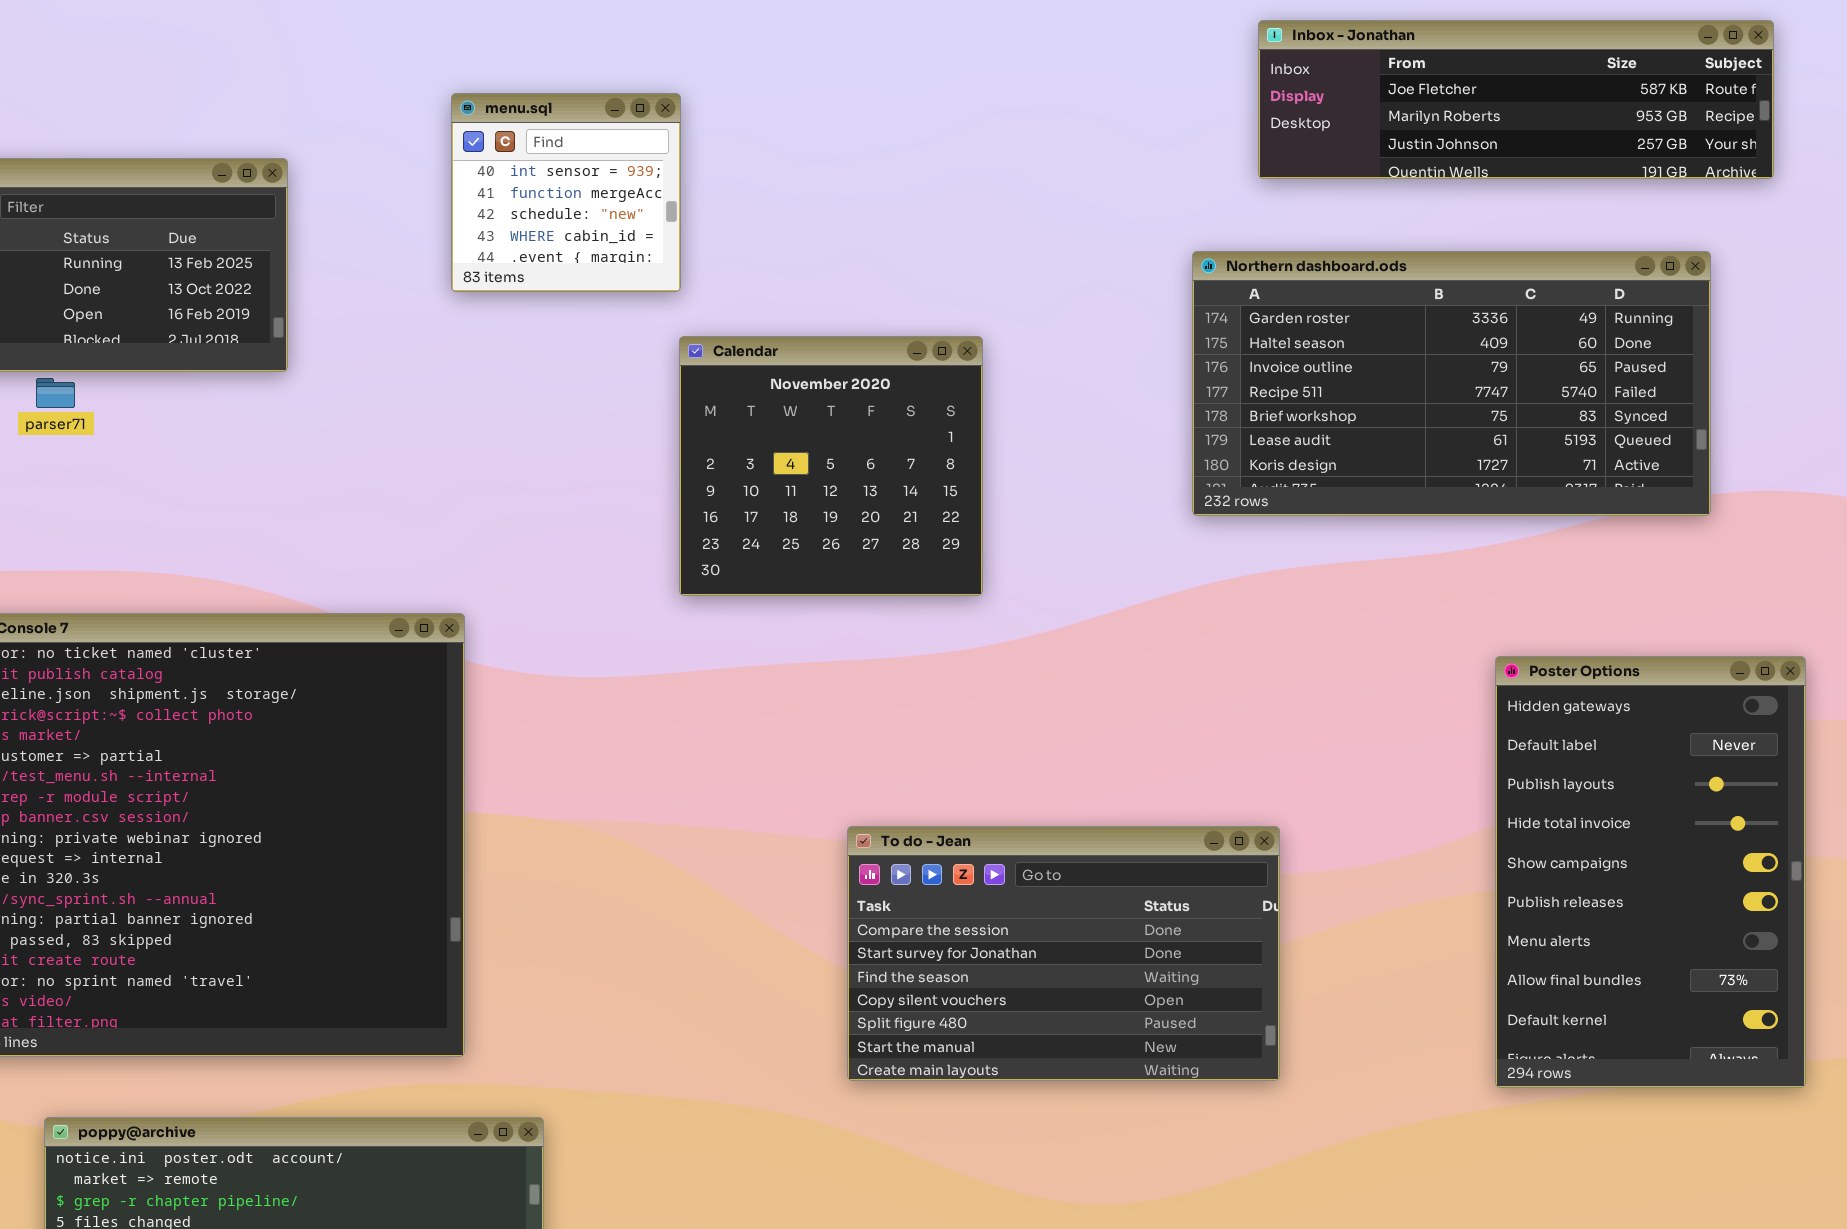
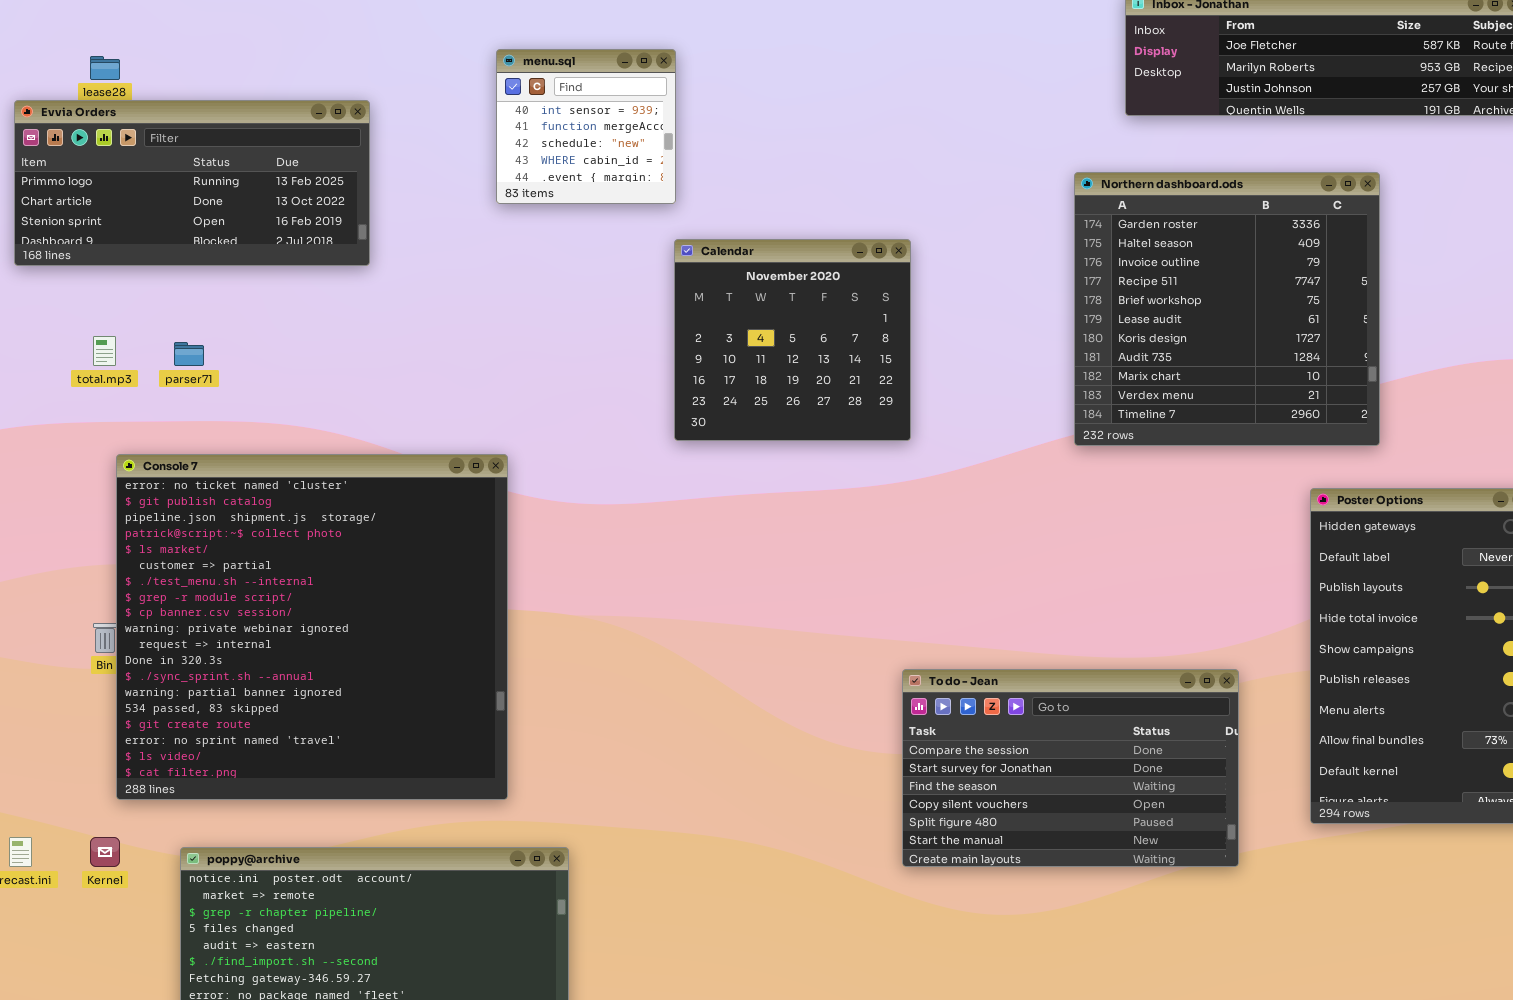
Northern dashboard.ods: [1192,251,1711,516] -> [1074,172,1380,446], resized
parser71: [36,378,75,408] -> [174,342,204,366], moved
To do - Jean: [847,826,1280,1081] -> [902,669,1239,867], moved

